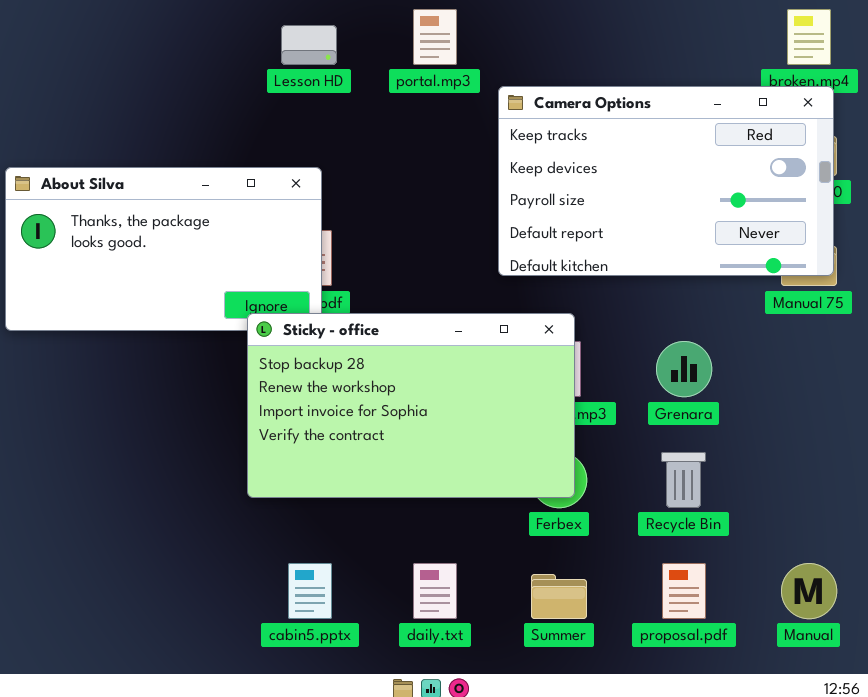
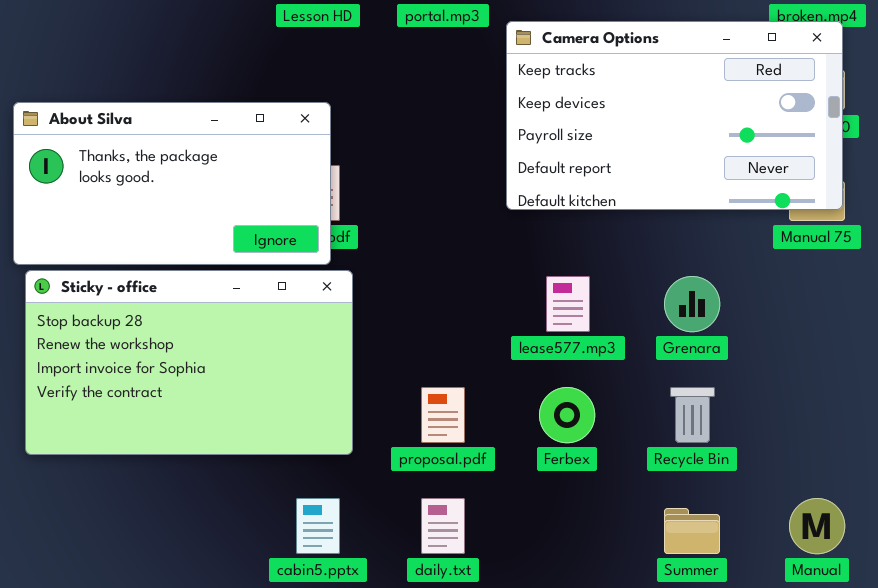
Sticky - office: [247,313,575,498] -> [25,270,353,455], moved
proposal.pdf: [662,563,706,619] -> [421,387,465,443], moved
Summer: [531,574,587,619] -> [664,508,720,554], moved

